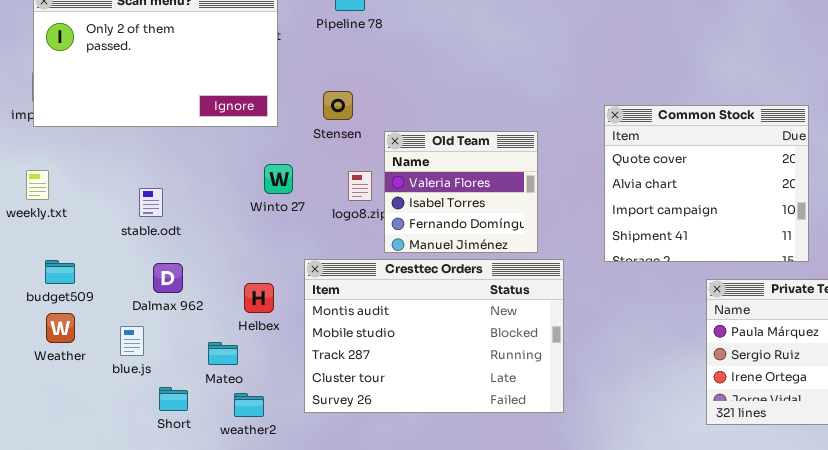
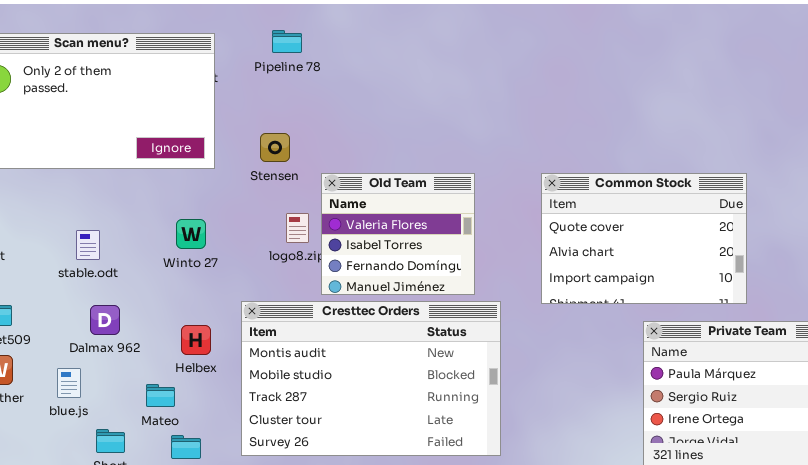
Common Stock: [604,105,809,262] -> [541,173,747,304], resized
Winto 27: [264,164,293,194] -> [176,219,206,249], moved

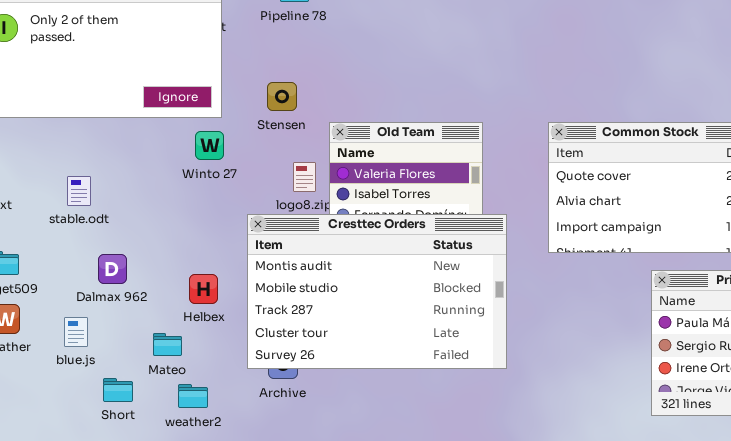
Winto 27: [176,219,206,249] -> [195,131,224,160], moved
stable.odt: [76,230,100,260] -> [67,176,91,206], moved
Cresttec Orders: [241,301,501,456] -> [247,214,507,369], moved

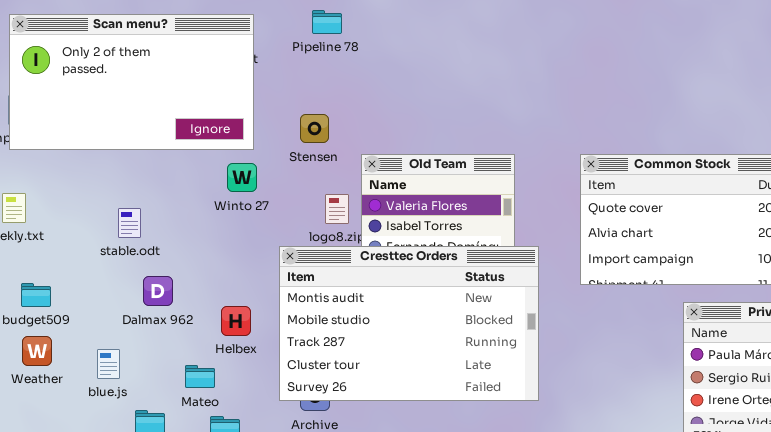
stable.odt: [67,176,91,206] -> [118,208,141,238], moved
Dalmax 962: [98,254,127,284] -> [143,276,173,306], moved

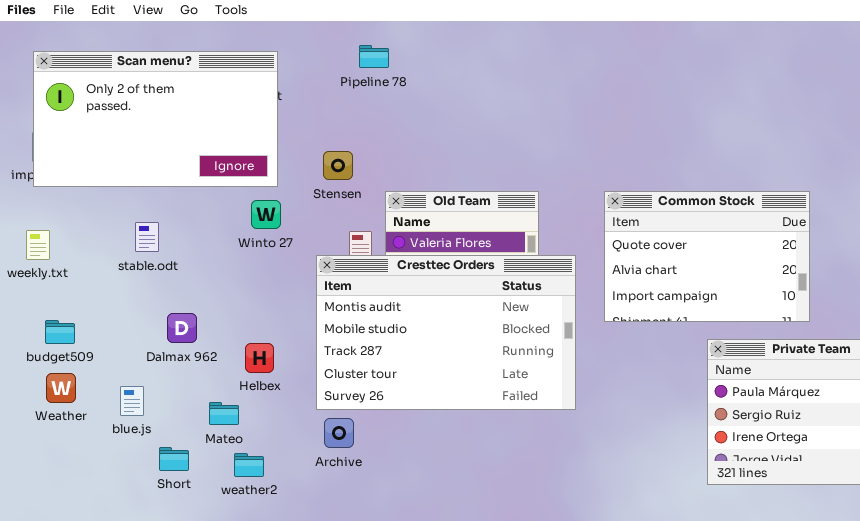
Pipeline 78: [312,10,342,34] -> [359,45,389,68], moved
stable.odt: [118,208,141,238] -> [135,222,159,252], moved
Cresttec Orders: [279,246,539,401] -> [316,255,576,410], moved

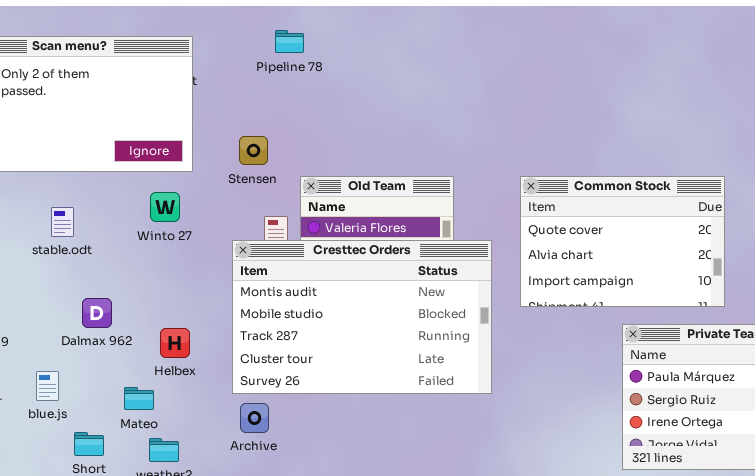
Winto 27: [251,200,281,229] -> [150,192,180,222], moved

